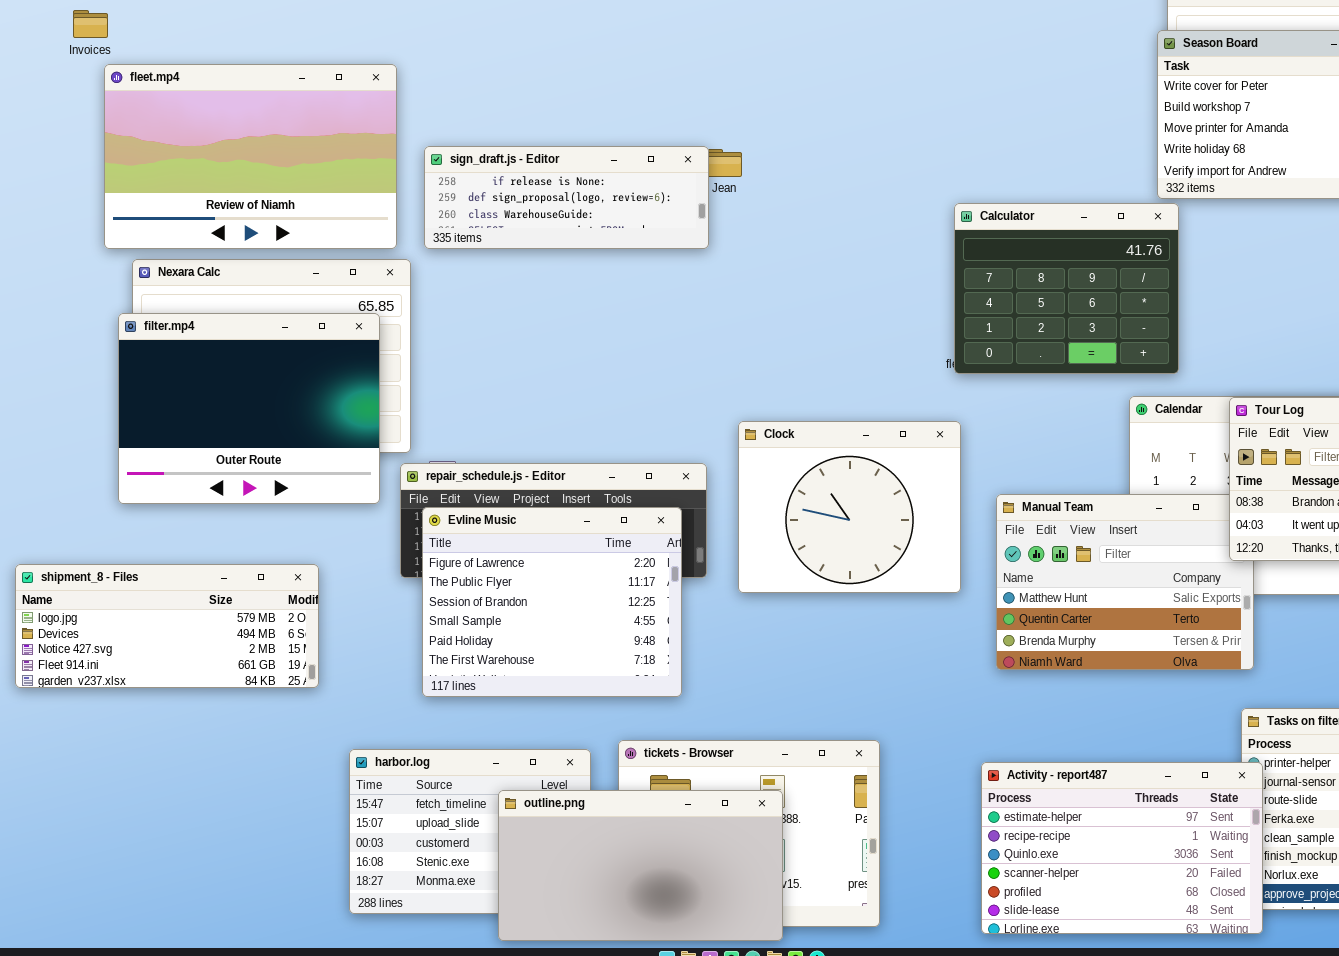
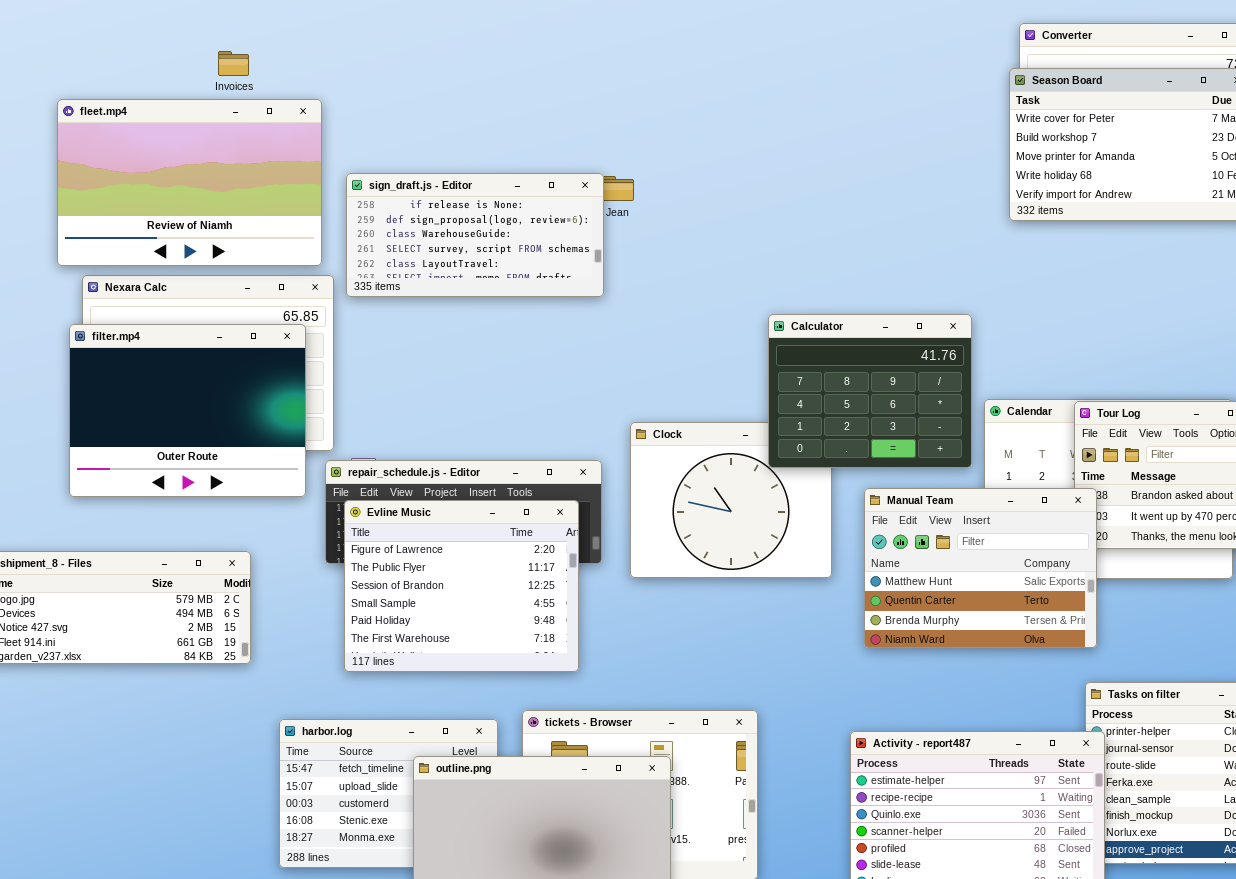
Invoices: [73,10,108,38] -> [218,51,249,76], moved
sign_draft.js - Editor: [424,146,709,249] -> [346,173,604,297], resized
Calculator: [954,203,1179,374] -> [768,314,972,468], moved
Manual Team: [996,494,1254,670] -> [864,488,1097,648], raised

